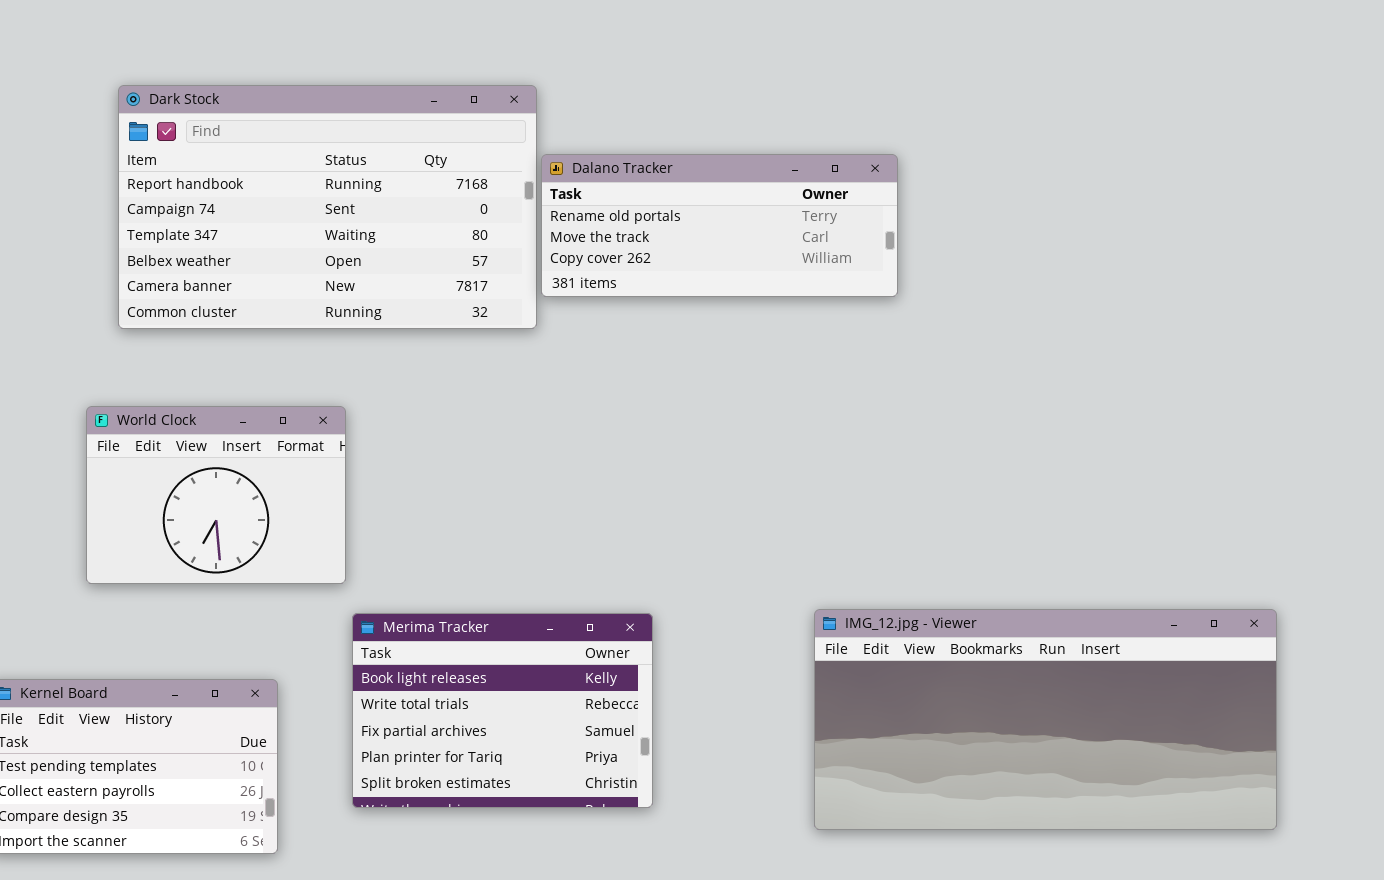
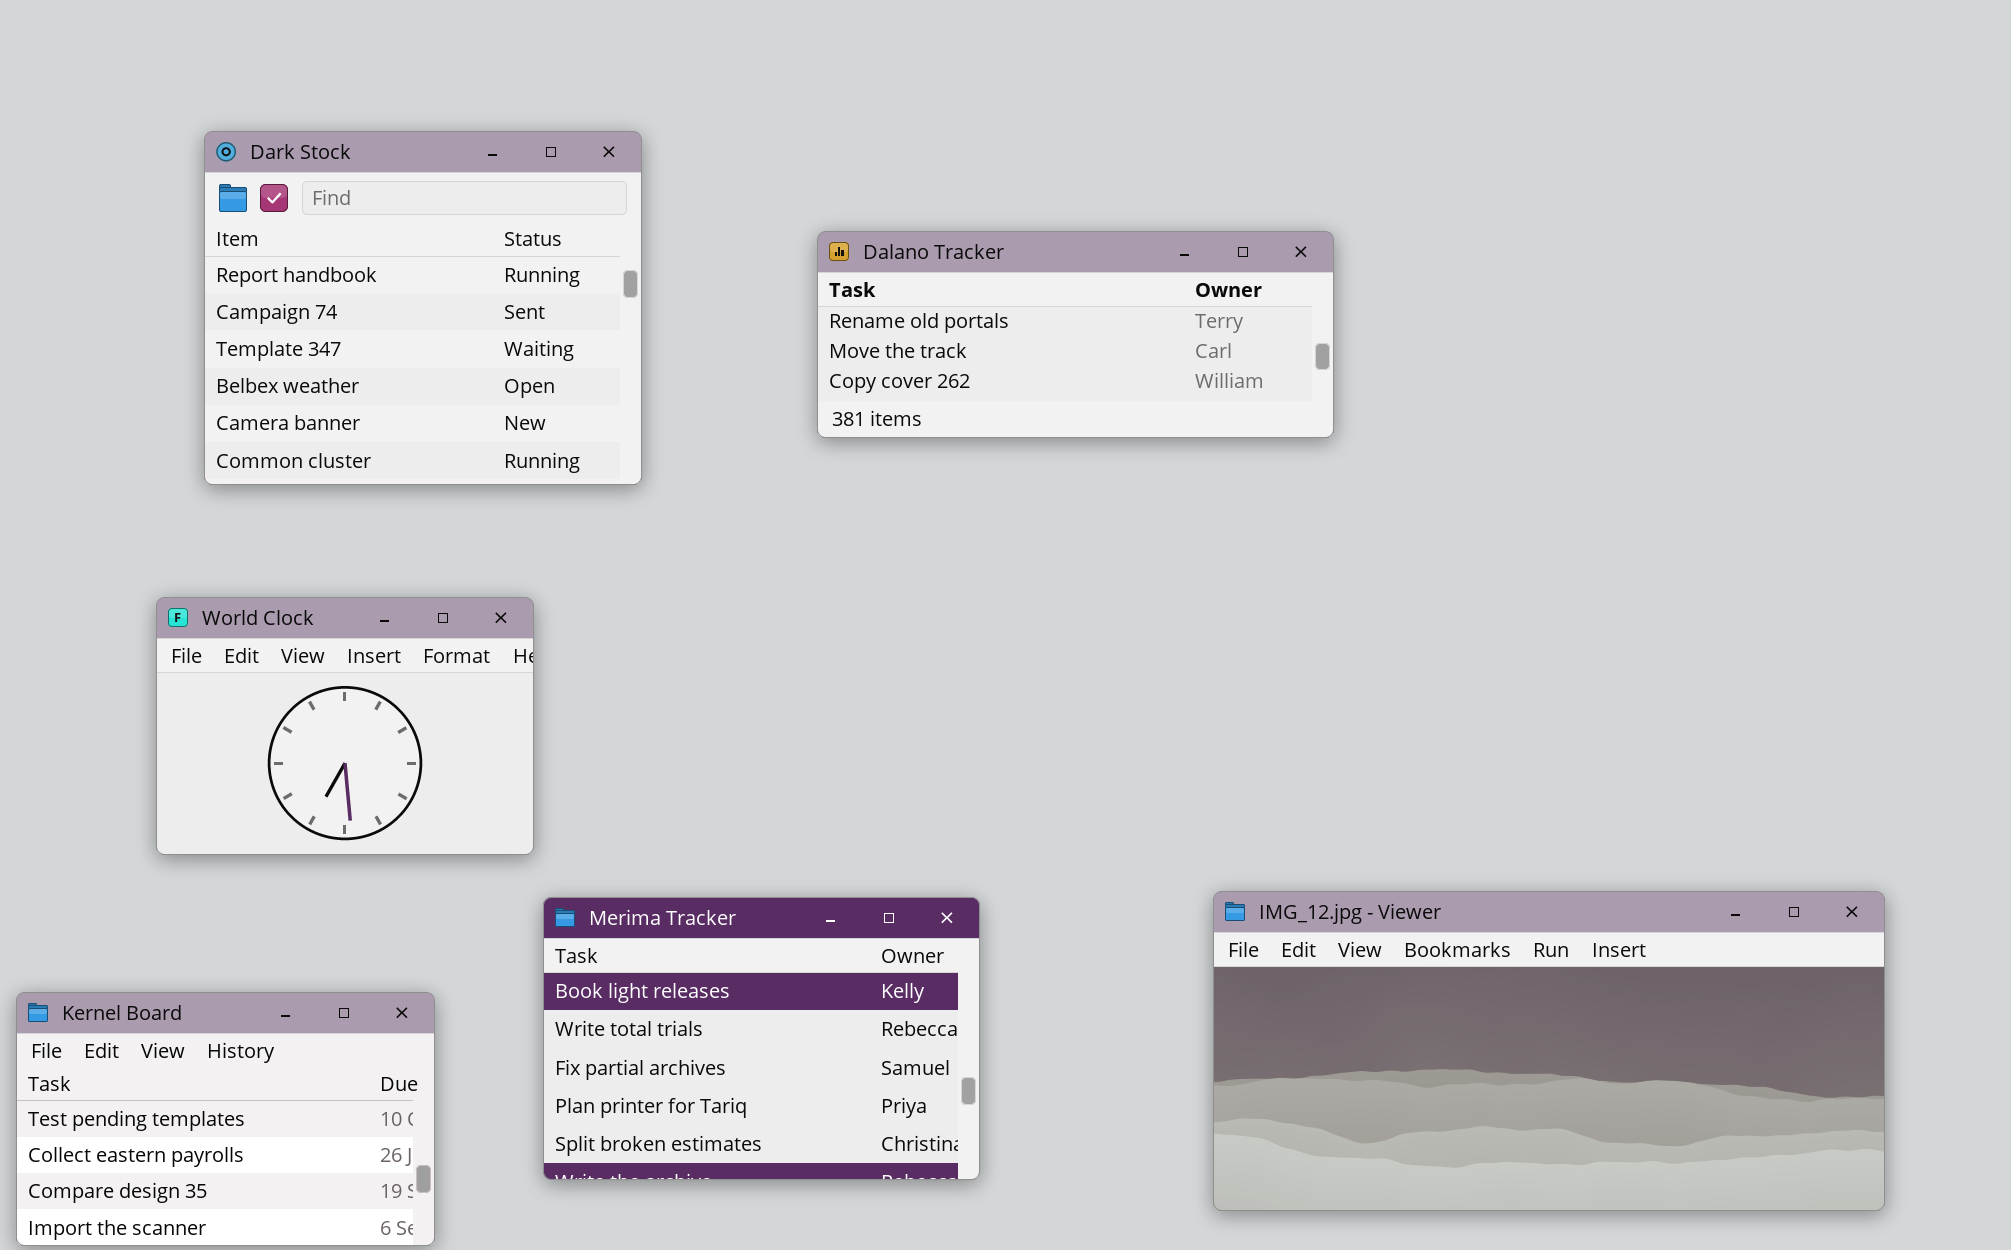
Dark Stock: [118,85,537,329] -> [204,131,642,485], resized

